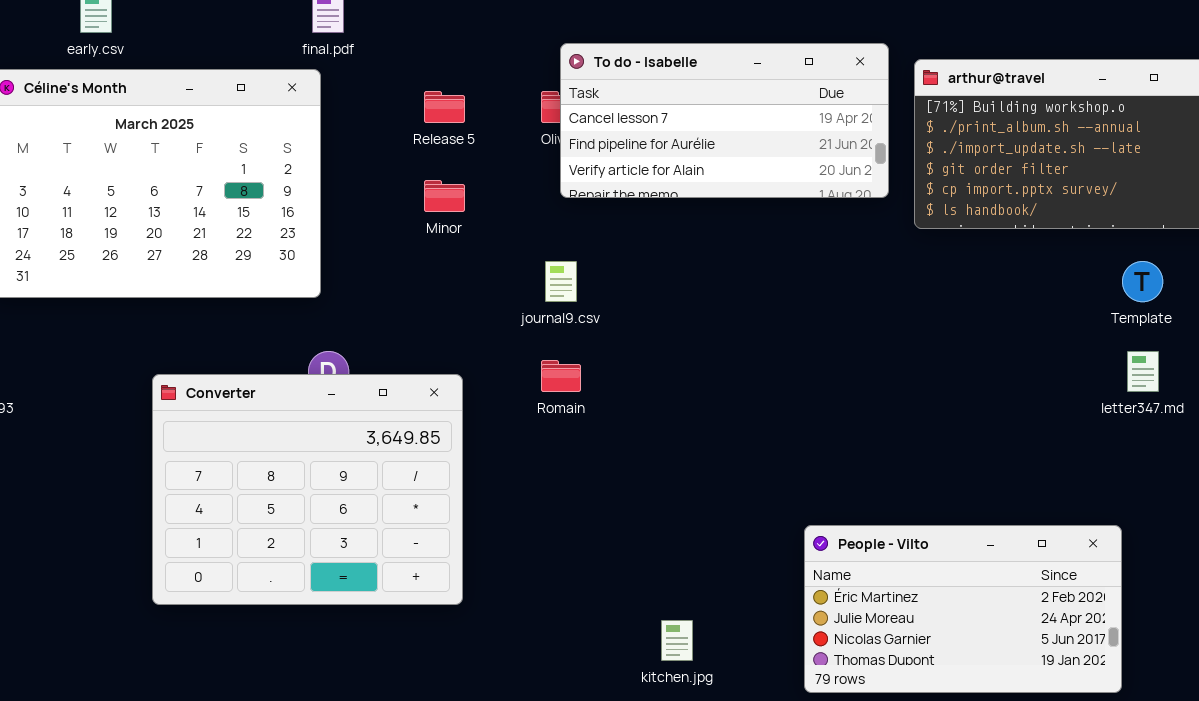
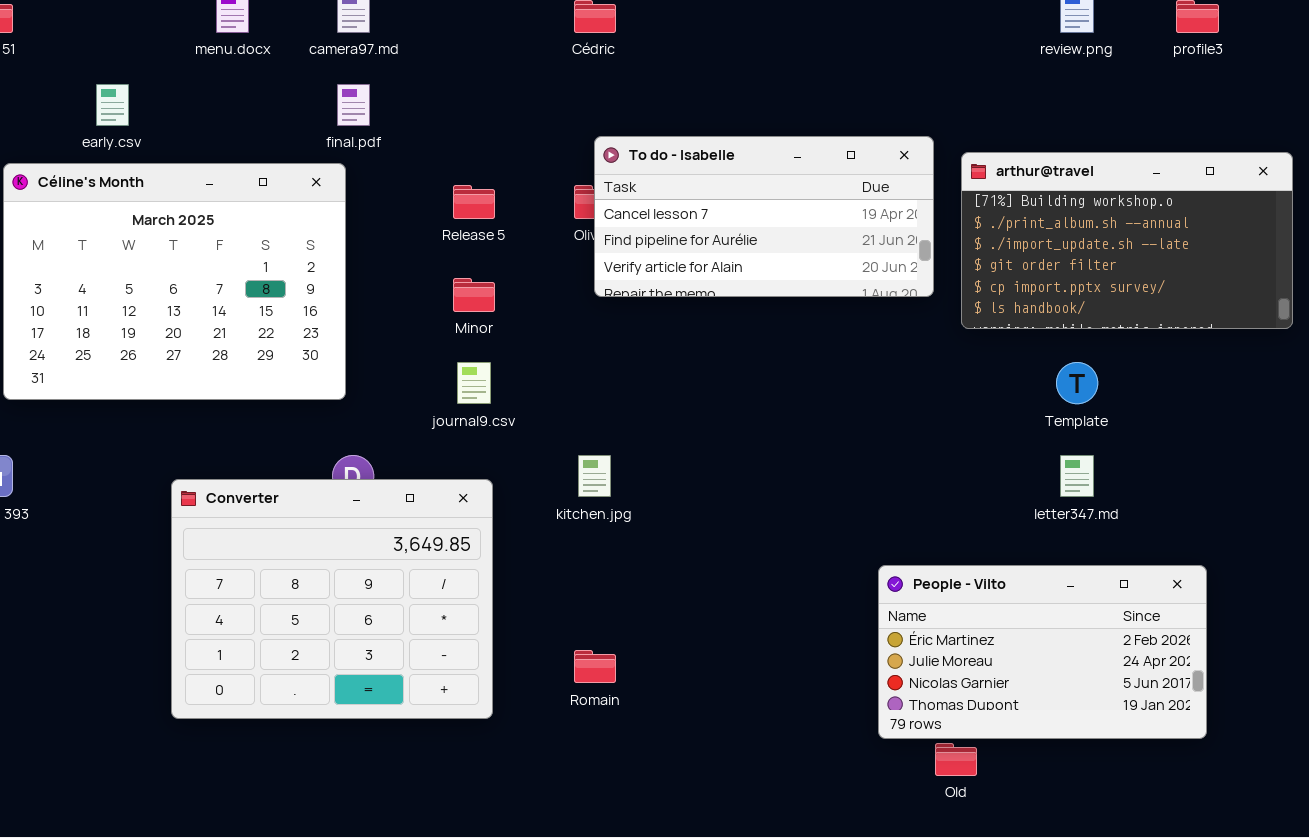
journal9.csv: [545,261,577,302] -> [457,362,491,404], moved
Template: [1122,261,1163,302] -> [1056,362,1098,404], moved
letter347.md: [1127,351,1159,392] -> [1060,455,1094,497], moved
Romain: [541,360,581,392] -> [574,650,616,683], moved
People - Vilto: [804,525,1122,693] -> [878,565,1207,739], moved
kitchen.jpg: [661,620,693,661] -> [578,455,611,497], moved

